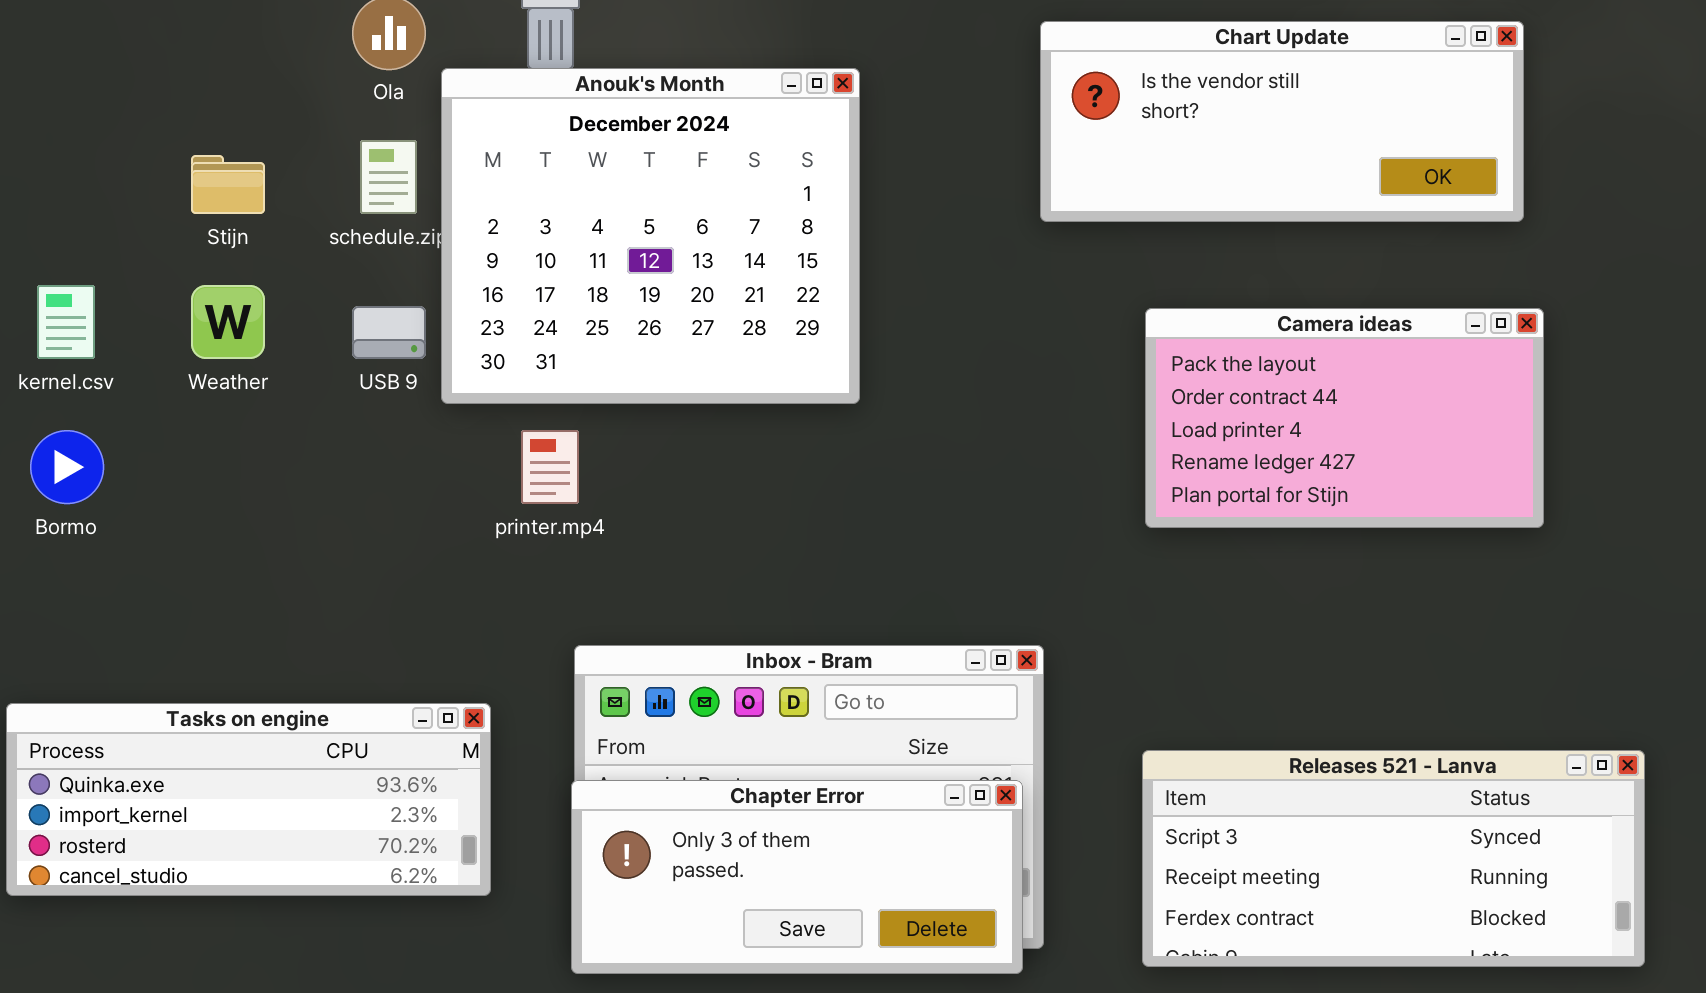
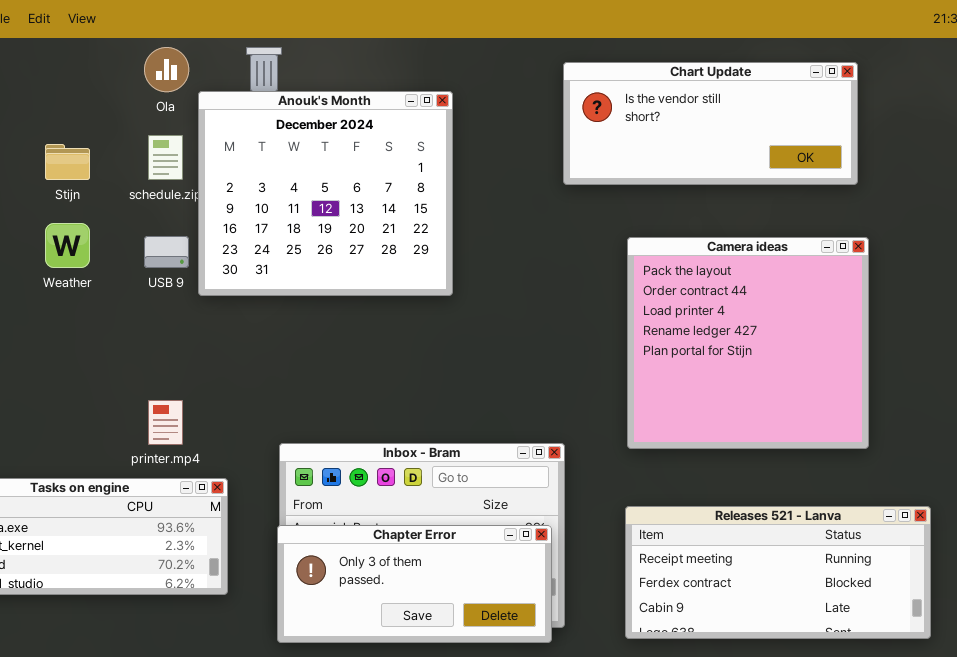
Camera ideas: [1145,308,1544,528] -> [627,237,869,449], resized
printer.mp4: [521,430,579,504] -> [148,400,183,445], moved
Releases 521 - Lanva: [1142,750,1645,967] -> [625,506,931,639], scrolled down 1 row

